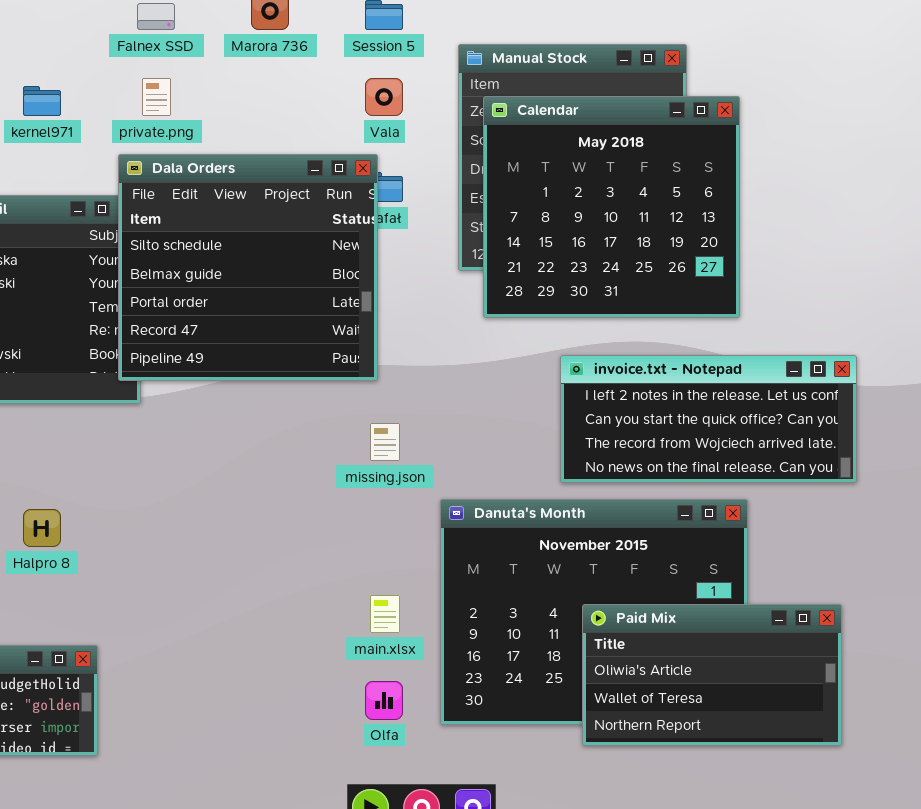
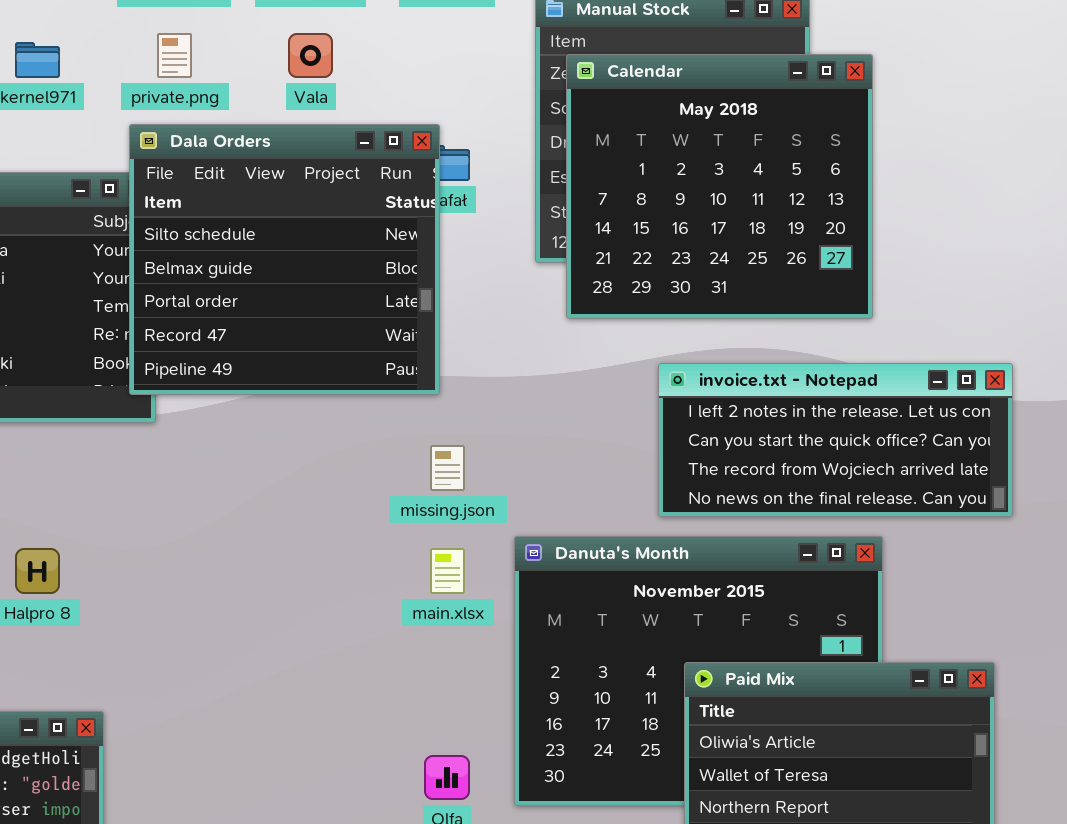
Vala: [365,78,403,116] -> [288,33,333,78], moved
main.xlsx: [370,595,400,633] -> [430,548,465,594], moved

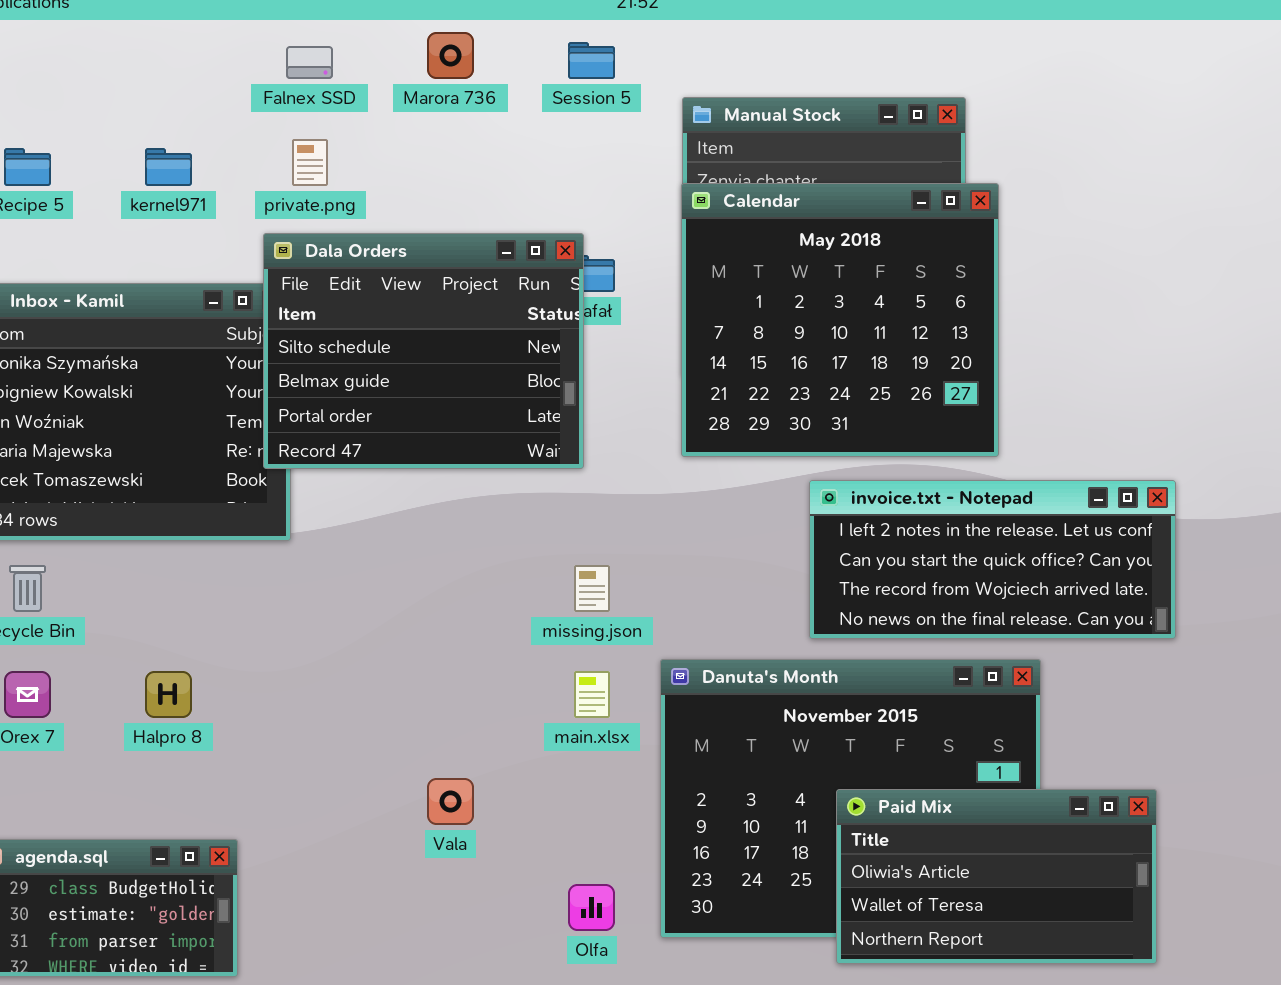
Vala: [288,33,333,78] -> [427,778,474,825], moved
Calendar: [566,54,873,319] -> [681,183,999,457], moved
Dala Orders: [129,124,440,395] -> [263,233,584,469], resized

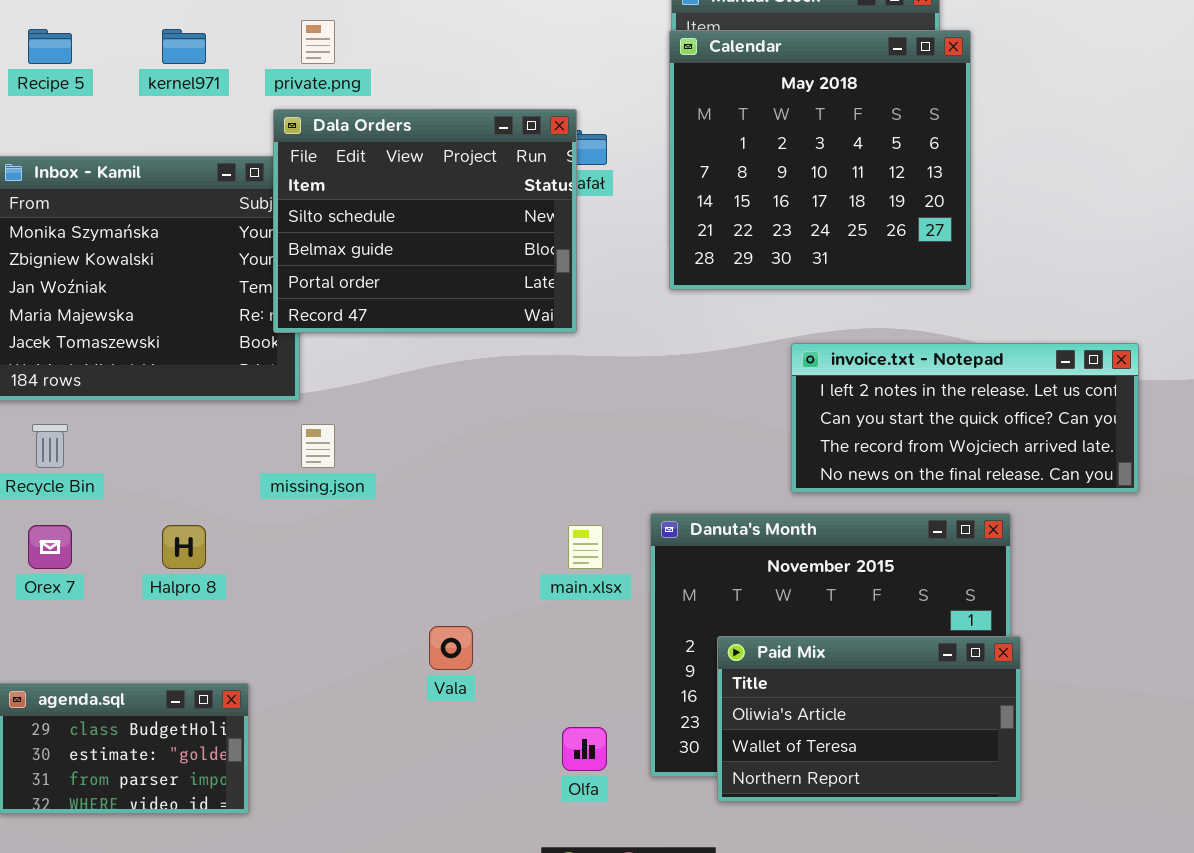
Calendar: [681,183,999,457] -> [669,30,971,290], moved
missing.json: [574,565,610,612] -> [301,424,335,468], moved
Paid Mix: [836,789,1157,964] -> [717,636,1021,802], moved

